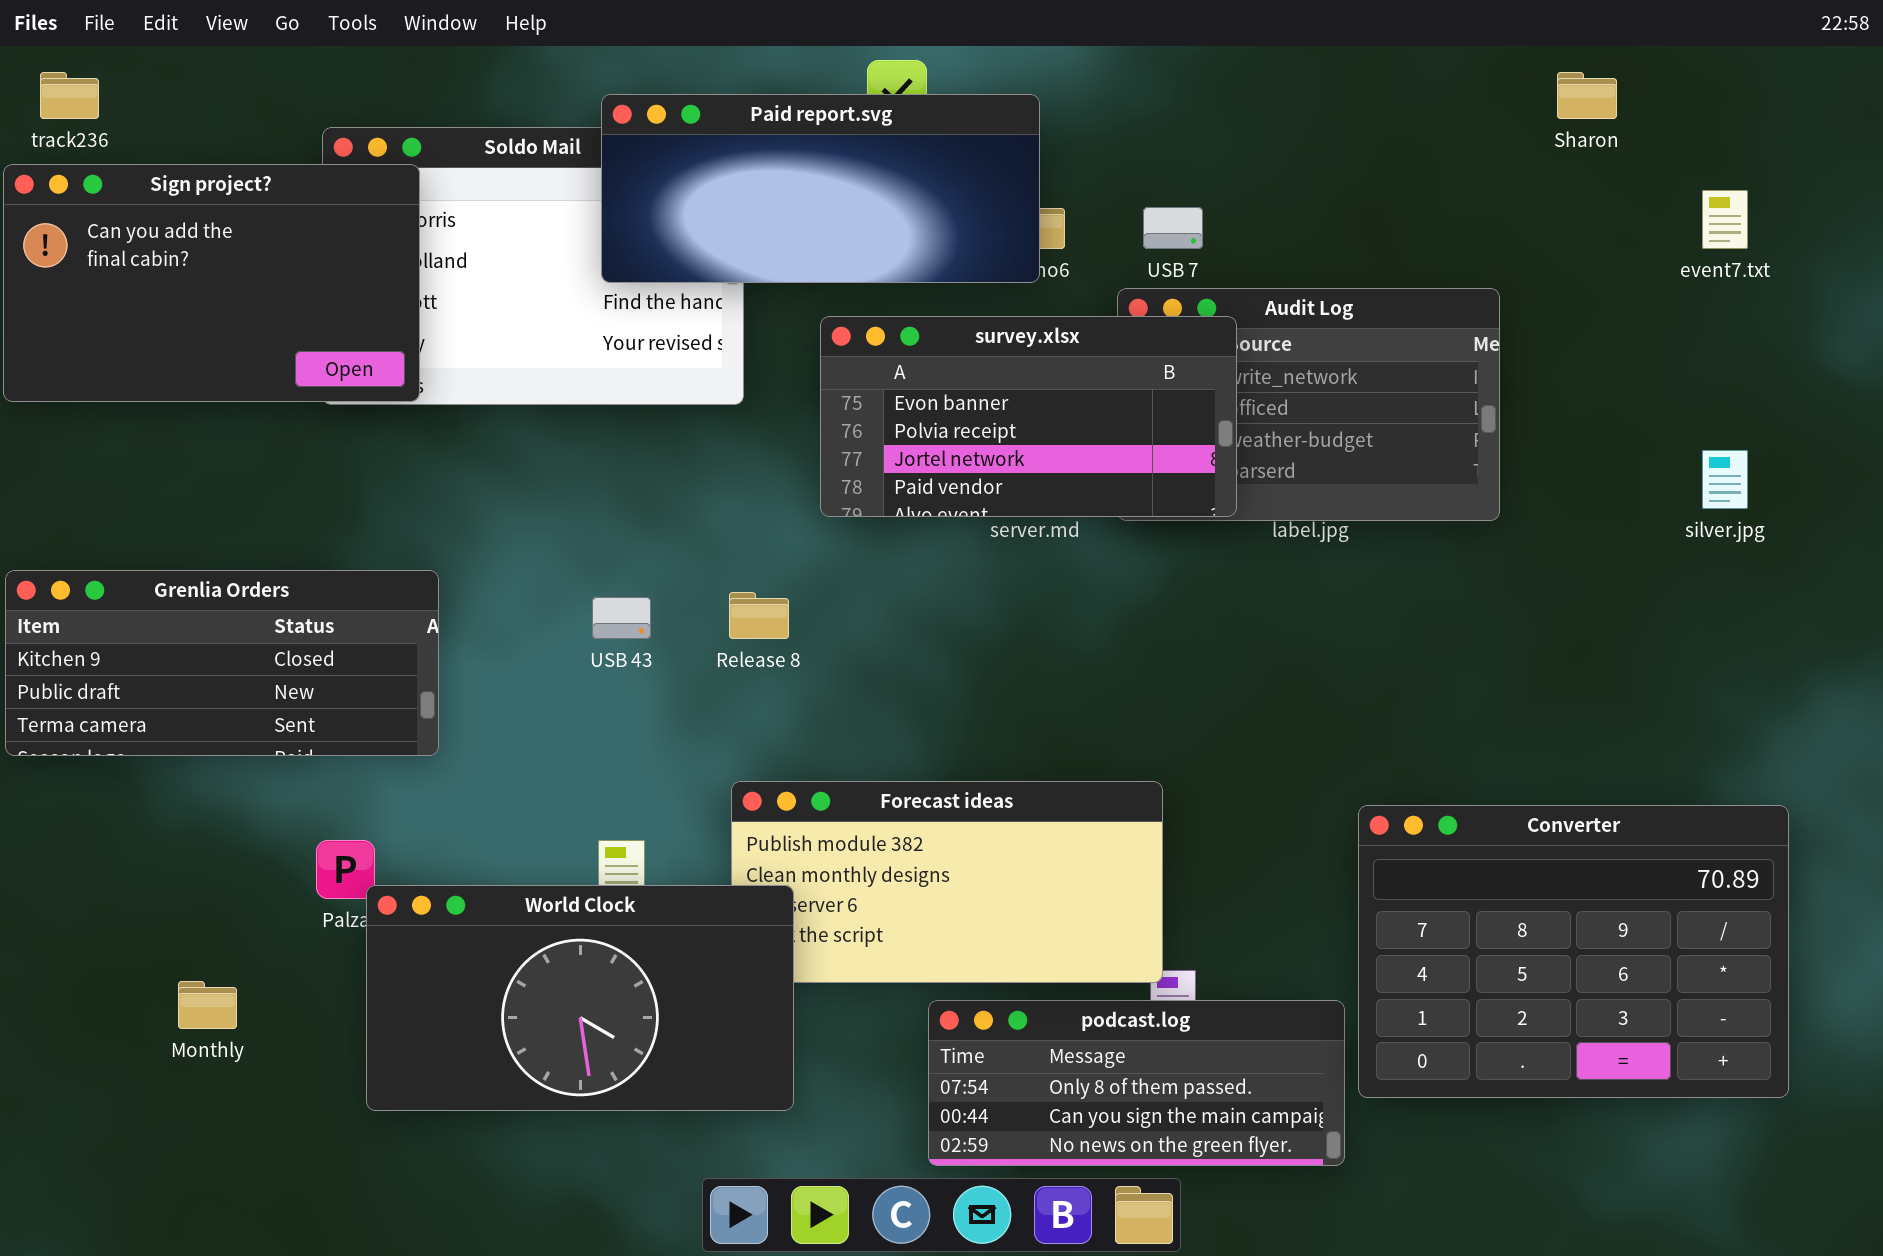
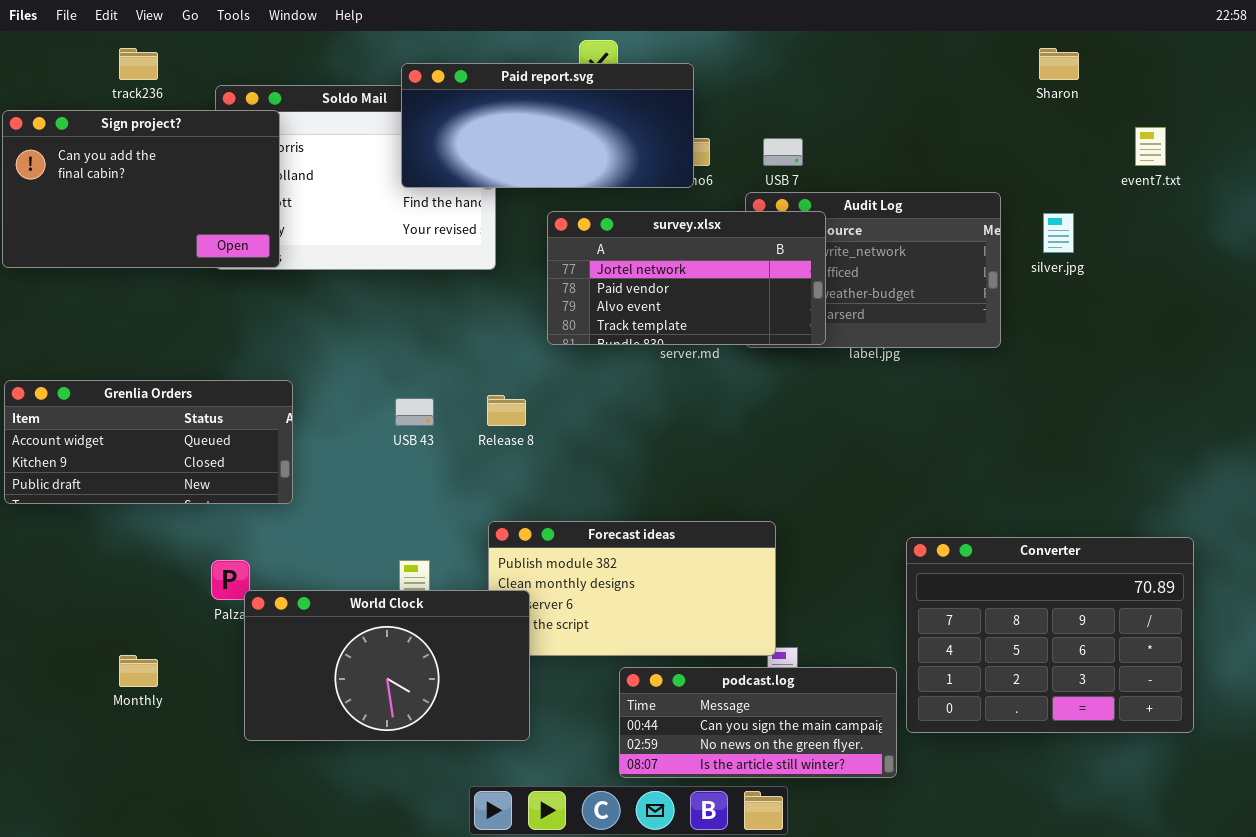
track236: [40,72,99,119] -> [119,48,158,80], moved
survey.xlsx: [820,316,1237,517] -> [547,211,826,345], scrolled down 2 rows
silver.jpg: [1702,450,1748,509] -> [1043,213,1074,253], moved
Grenlia Orders: [5,570,439,756] -> [4,380,293,504], scrolled up 1 row
podcast.log: [928,1000,1345,1166] -> [619,667,897,778], scrolled down 1 row

